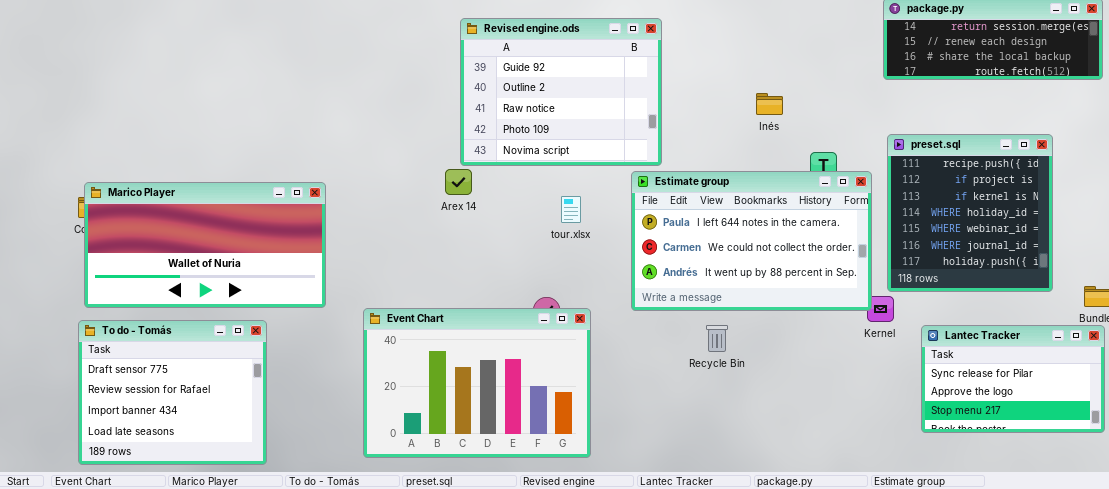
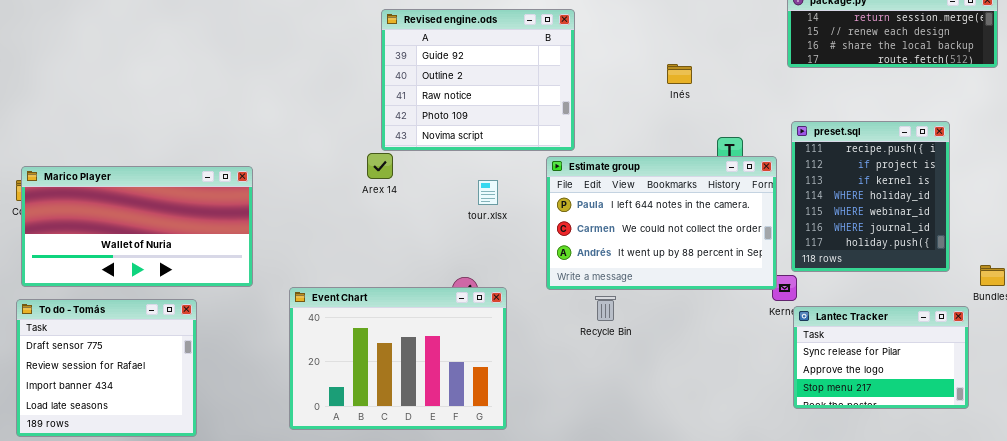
Inés: [756,93,783,115] -> [667,64,692,84], moved
Recycle Bin: [706,325,728,352] -> [595,296,616,321], moved
Lantec Tracker: [921,325,1105,433] -> [793,306,969,409], moved

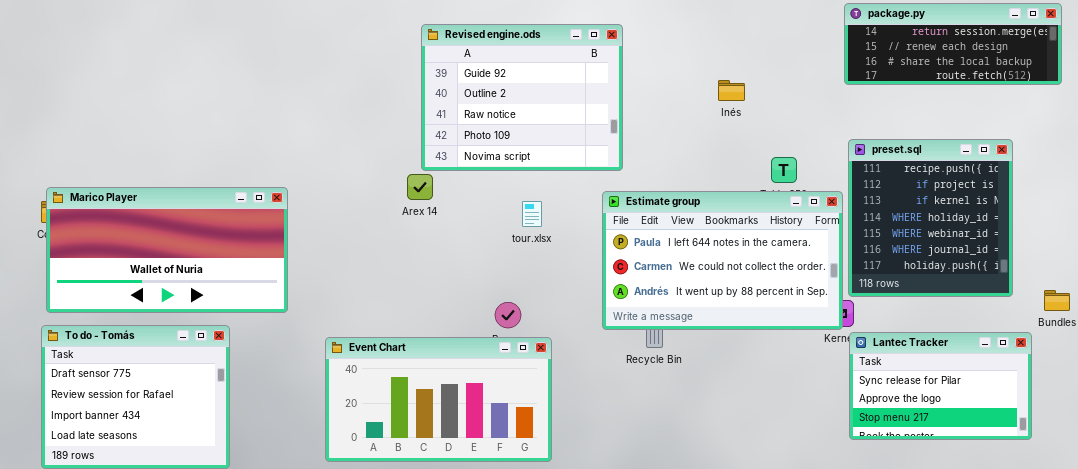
Estimate group: [546,156,777,290] -> [602,191,843,330], moved
Event Chart: [289,287,507,430] -> [325,337,552,462], resized

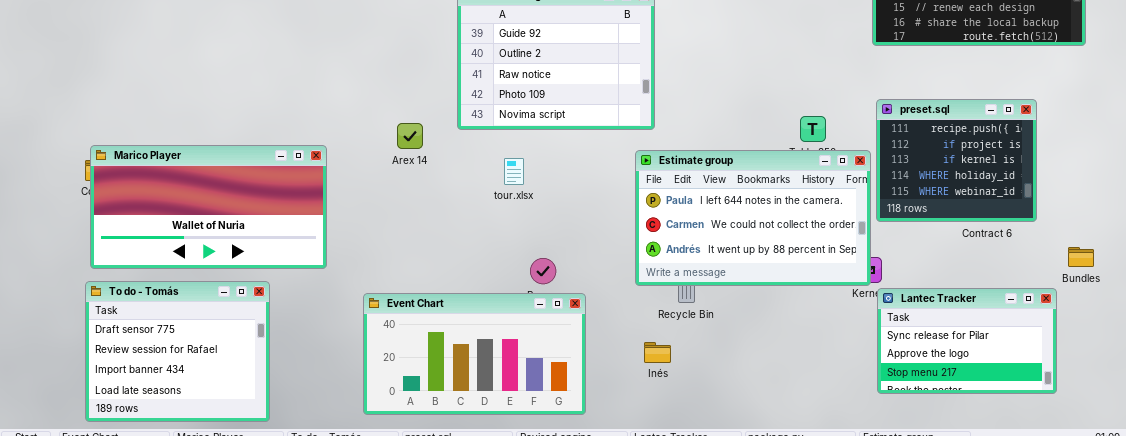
Inés: [718,80,745,101] -> [644,342,671,363], moved
preset.sql: [848,139,1013,297] -> [876,99,1037,222], resized
Arex 14: [407,174,433,200] -> [397,123,423,149], moved
tour.xlsx: [522,201,542,227] -> [504,158,524,185], moved

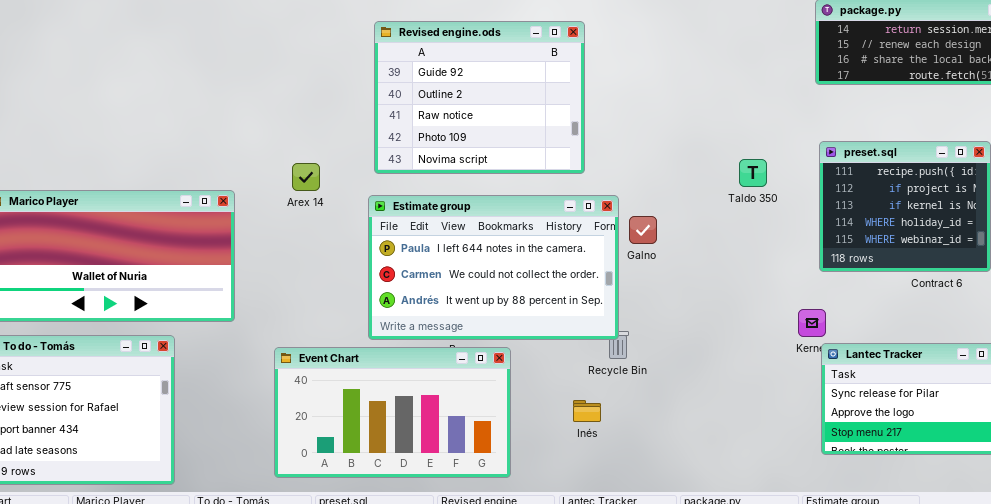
Arex 14: [397,123,423,149] -> [292,163,320,191], moved
Estimate group: [635,150,871,286] -> [368,195,619,340], moved

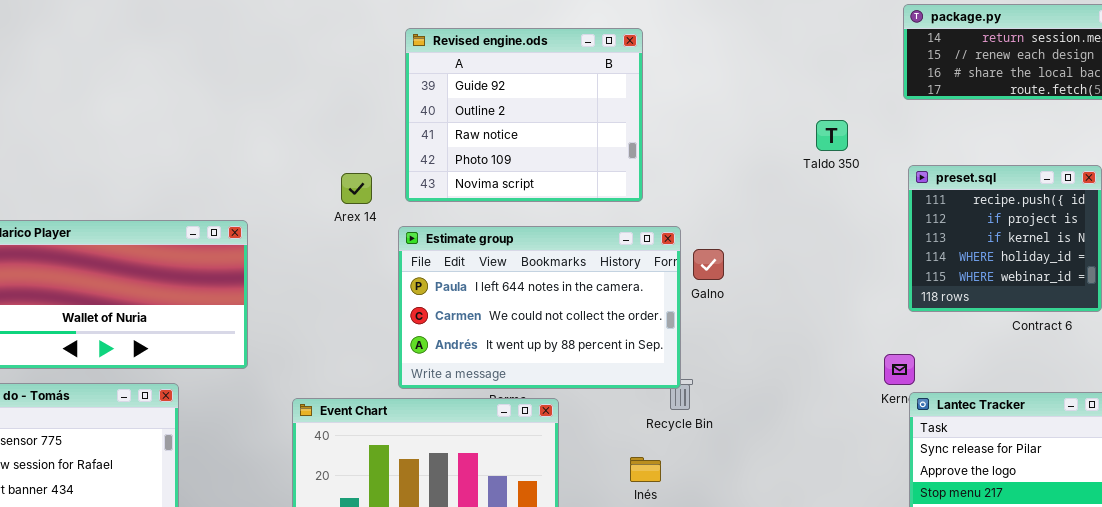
Taldo 350: [739,159,767,187] -> [816,120,848,151], moved
Arex 14: [292,163,320,191] -> [341,173,372,204], moved

